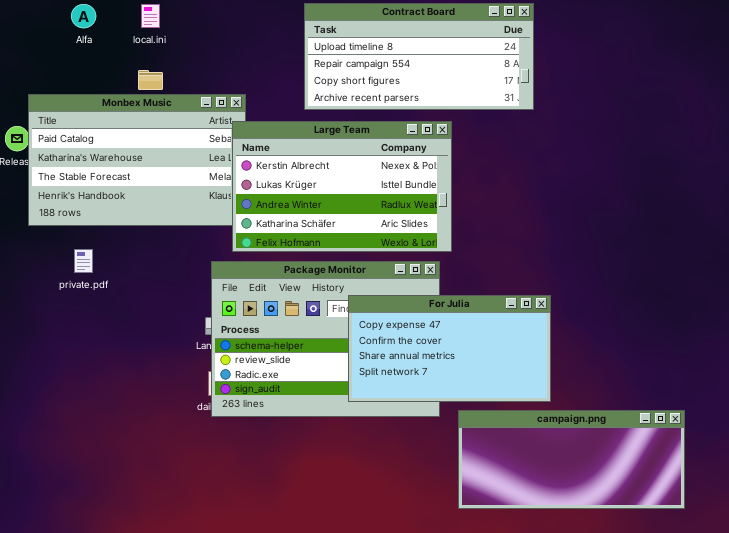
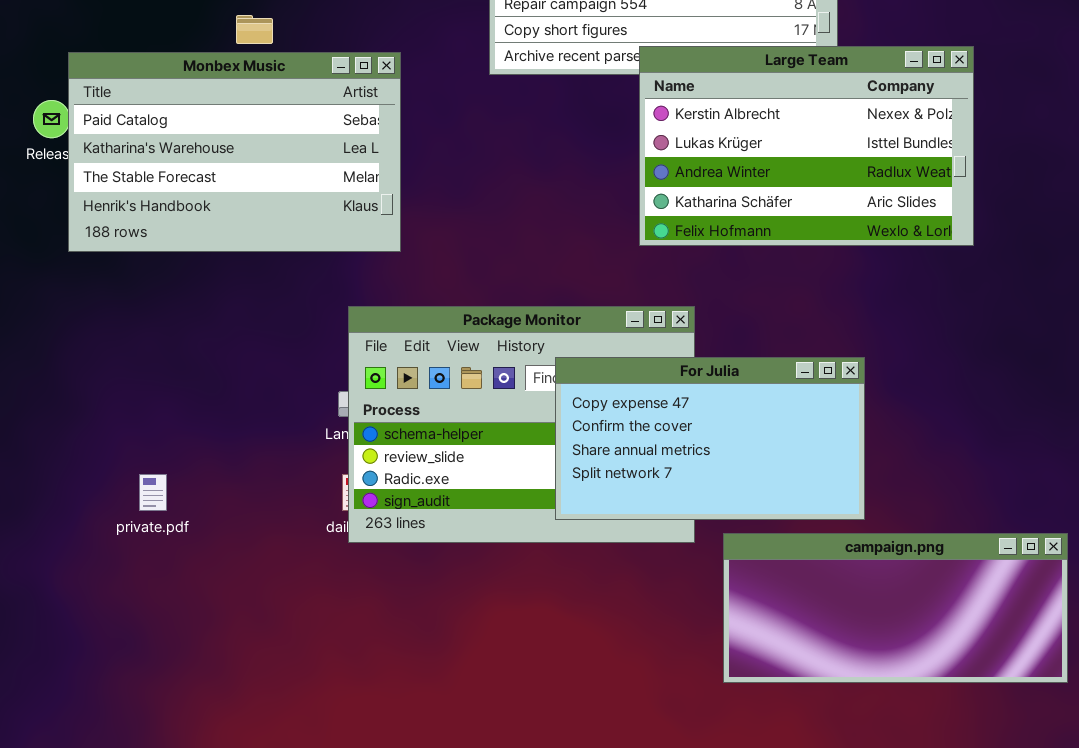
Large Team: [232,121,452,252] -> [639,46,974,246], moved
private.pdf: [74,249,93,273] -> [139,474,167,511], moved

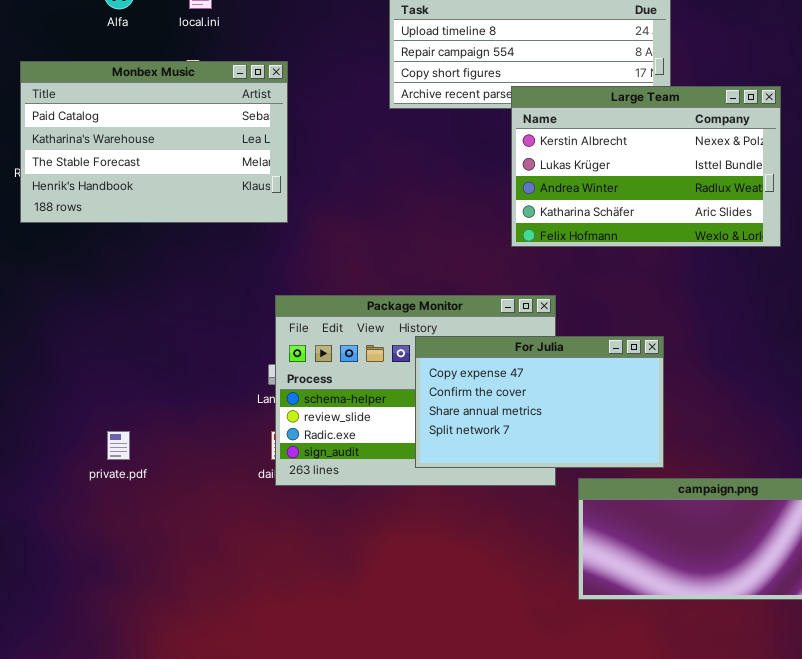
Monbex Music: [68,52,401,252] -> [20,61,288,223], moved
For Julia: [555,357,865,520] -> [415,336,664,468], moved

